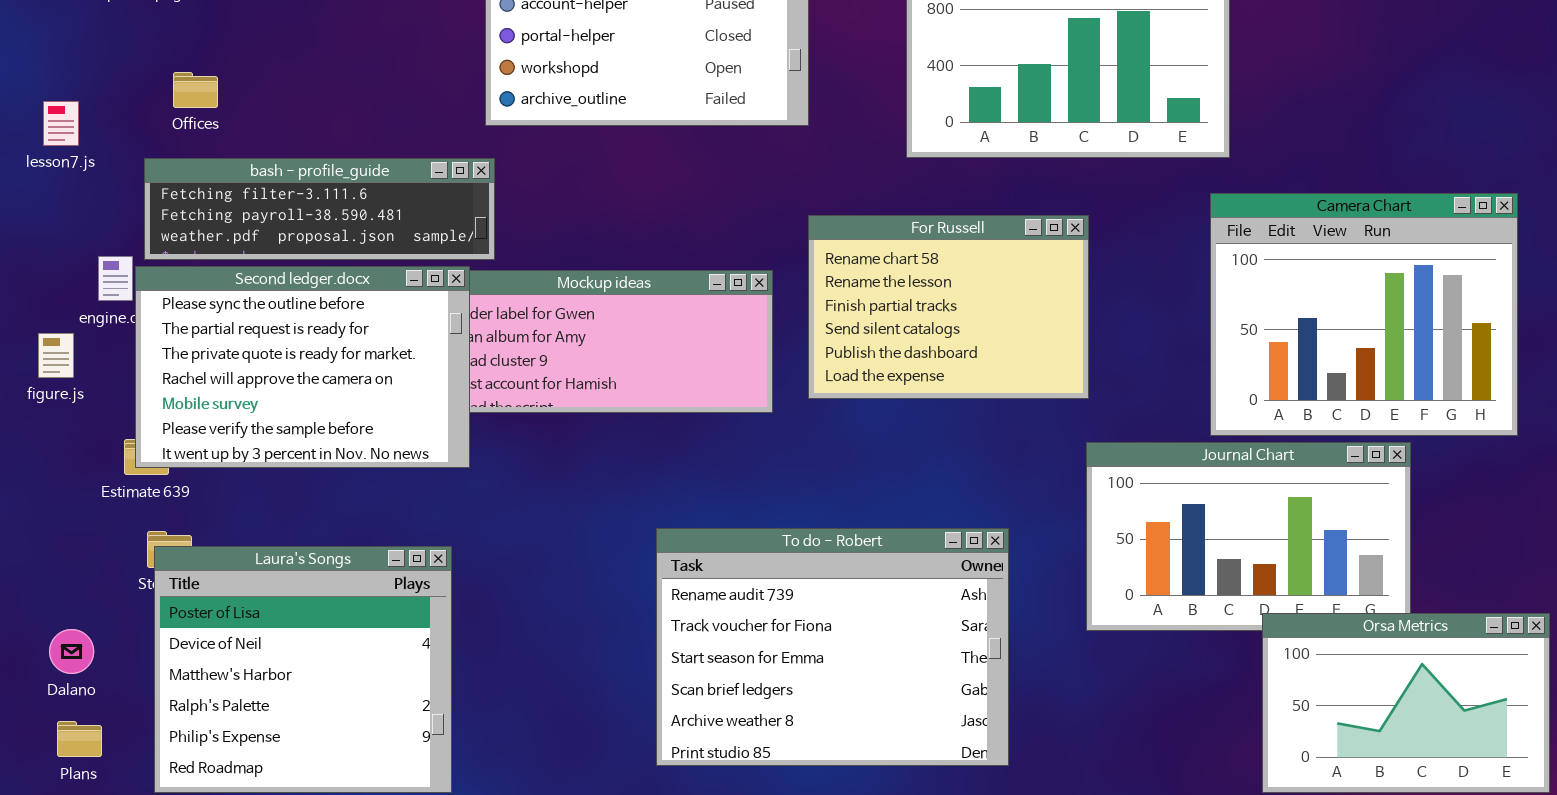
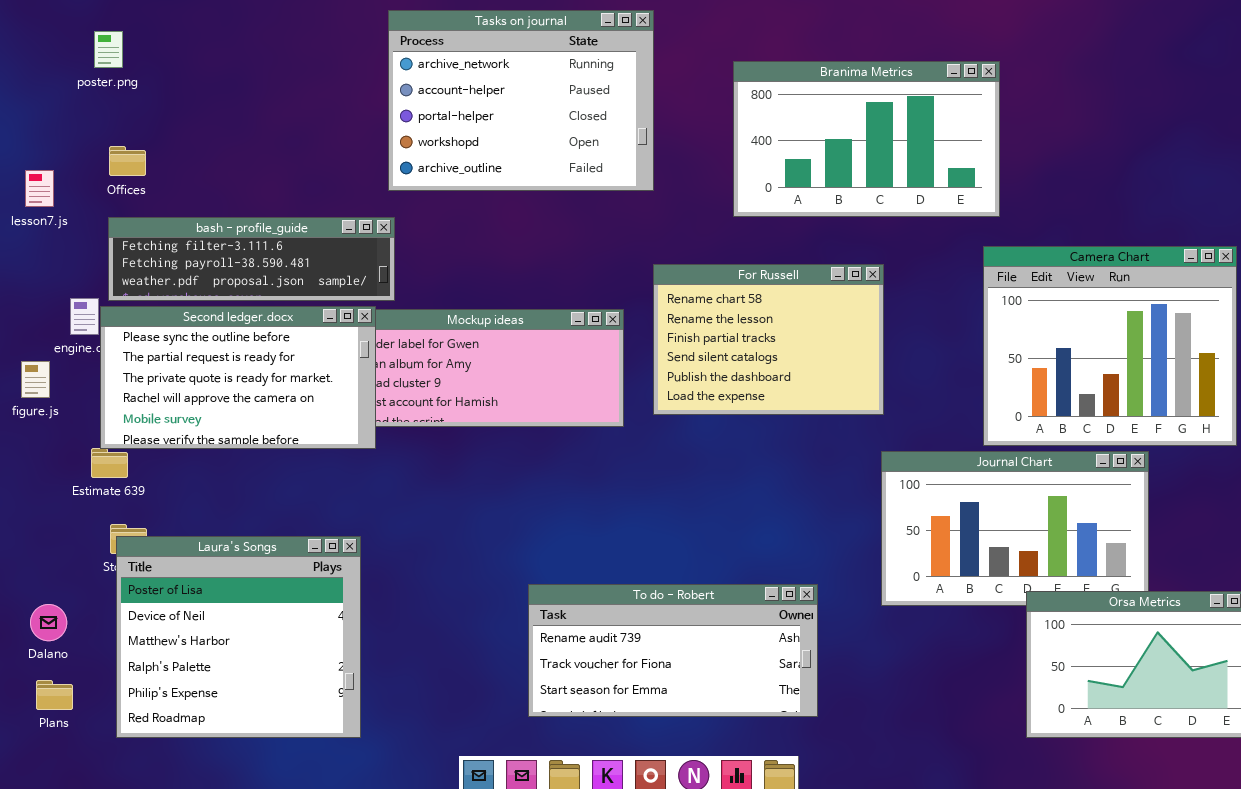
Offices: [173,72,218,108] -> [109,146,146,176], moved
Second ledger.docx: [135,266,470,468] -> [100,306,376,449], resized
To do - Robert: [656,528,1009,766] -> [528,584,818,717], resized

